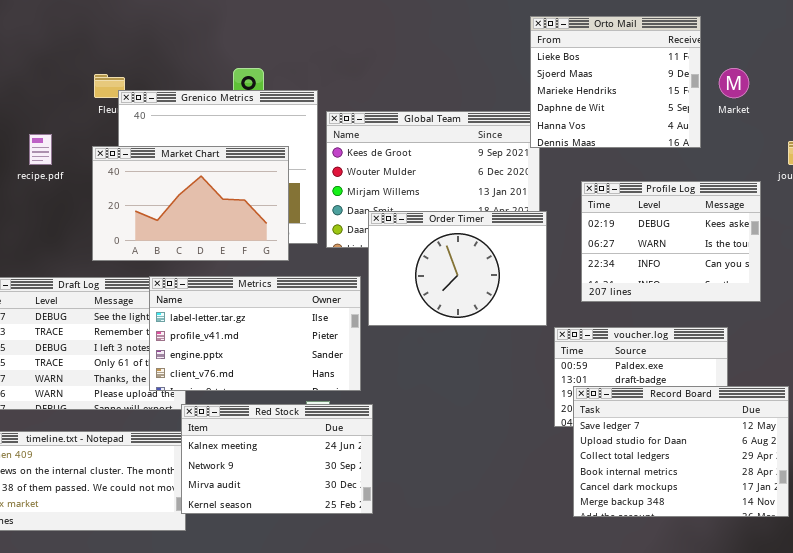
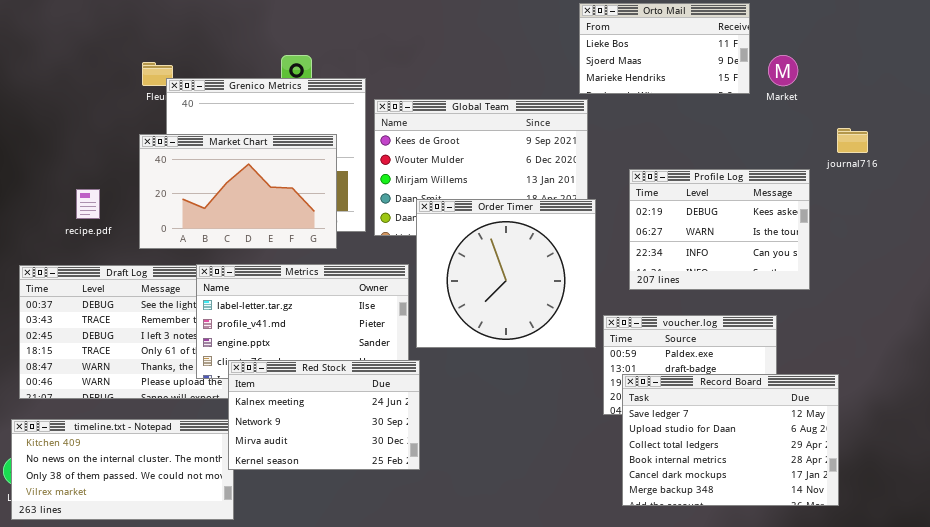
Orto Mail: [530,16,701,148] -> [579,3,750,94], resized
recipe.pdf: [29,134,52,165] -> [76,189,100,219], moved
Order Timer: [368,211,547,326] -> [416,199,596,348], resized
Red Stock: [181,404,373,514] -> [228,360,420,470], moved

